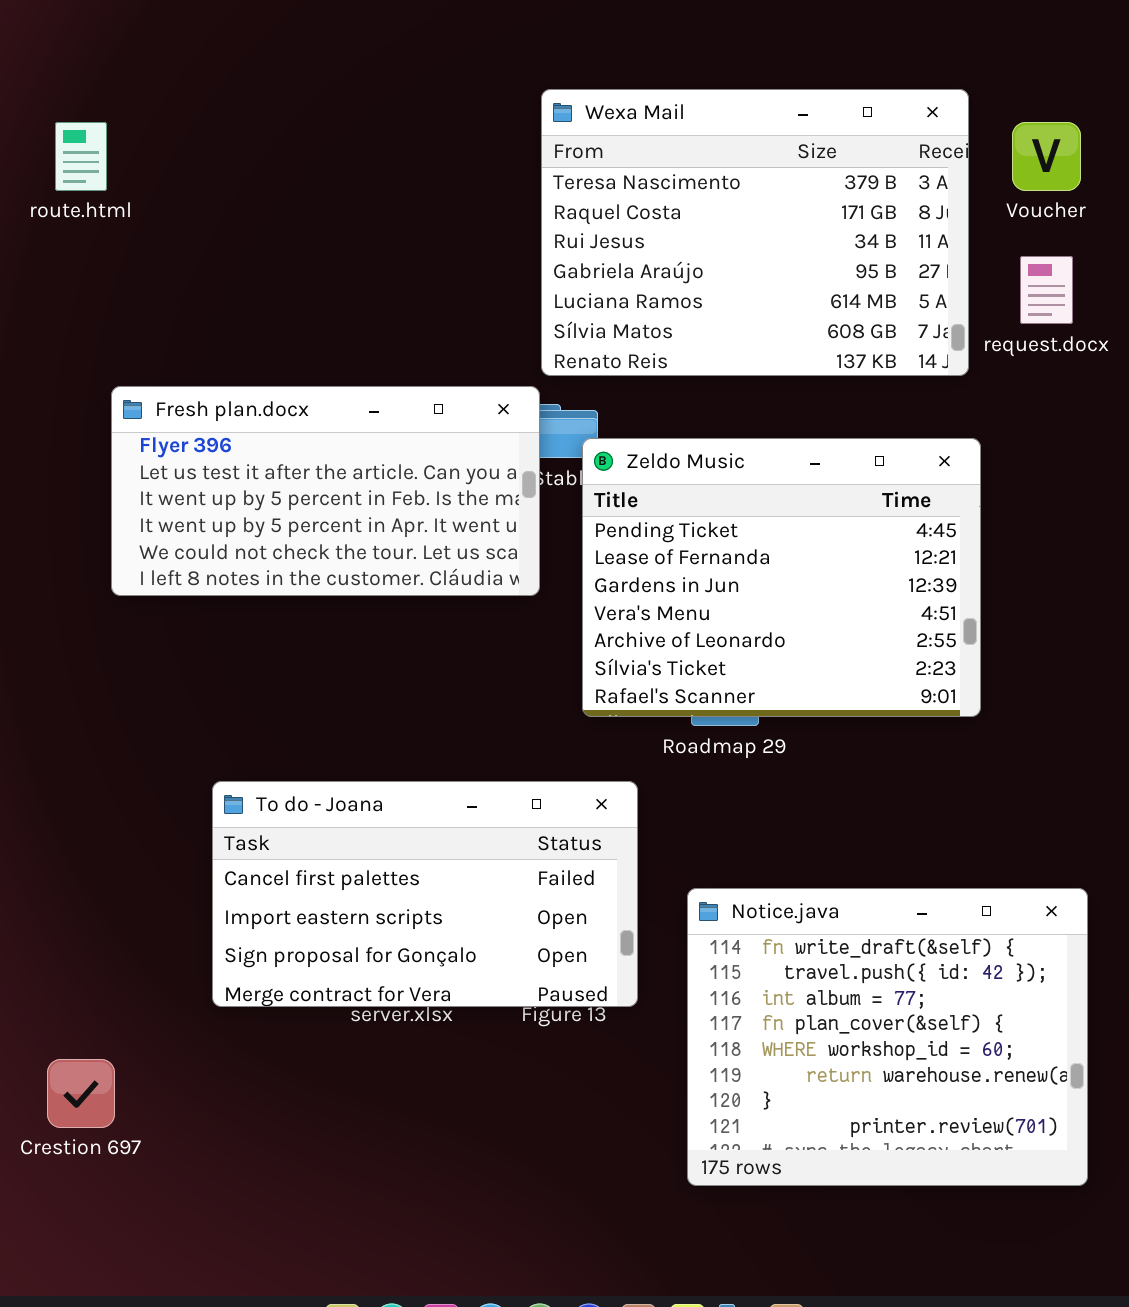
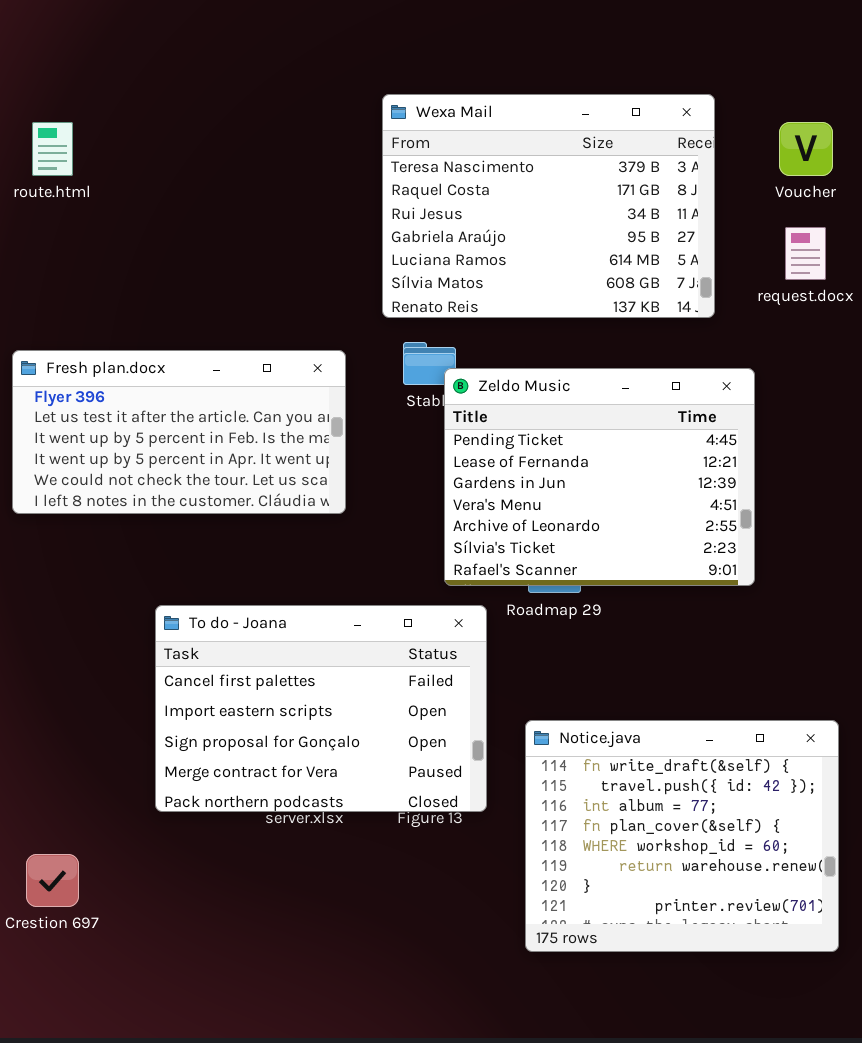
Wexa Mail: [541,89,969,376] -> [382,94,715,318], moved
Fresh plan.docx: [111,386,540,596] -> [12,350,346,514], moved
To do - Joana: [212,781,638,1007] -> [155,605,487,812], resized

